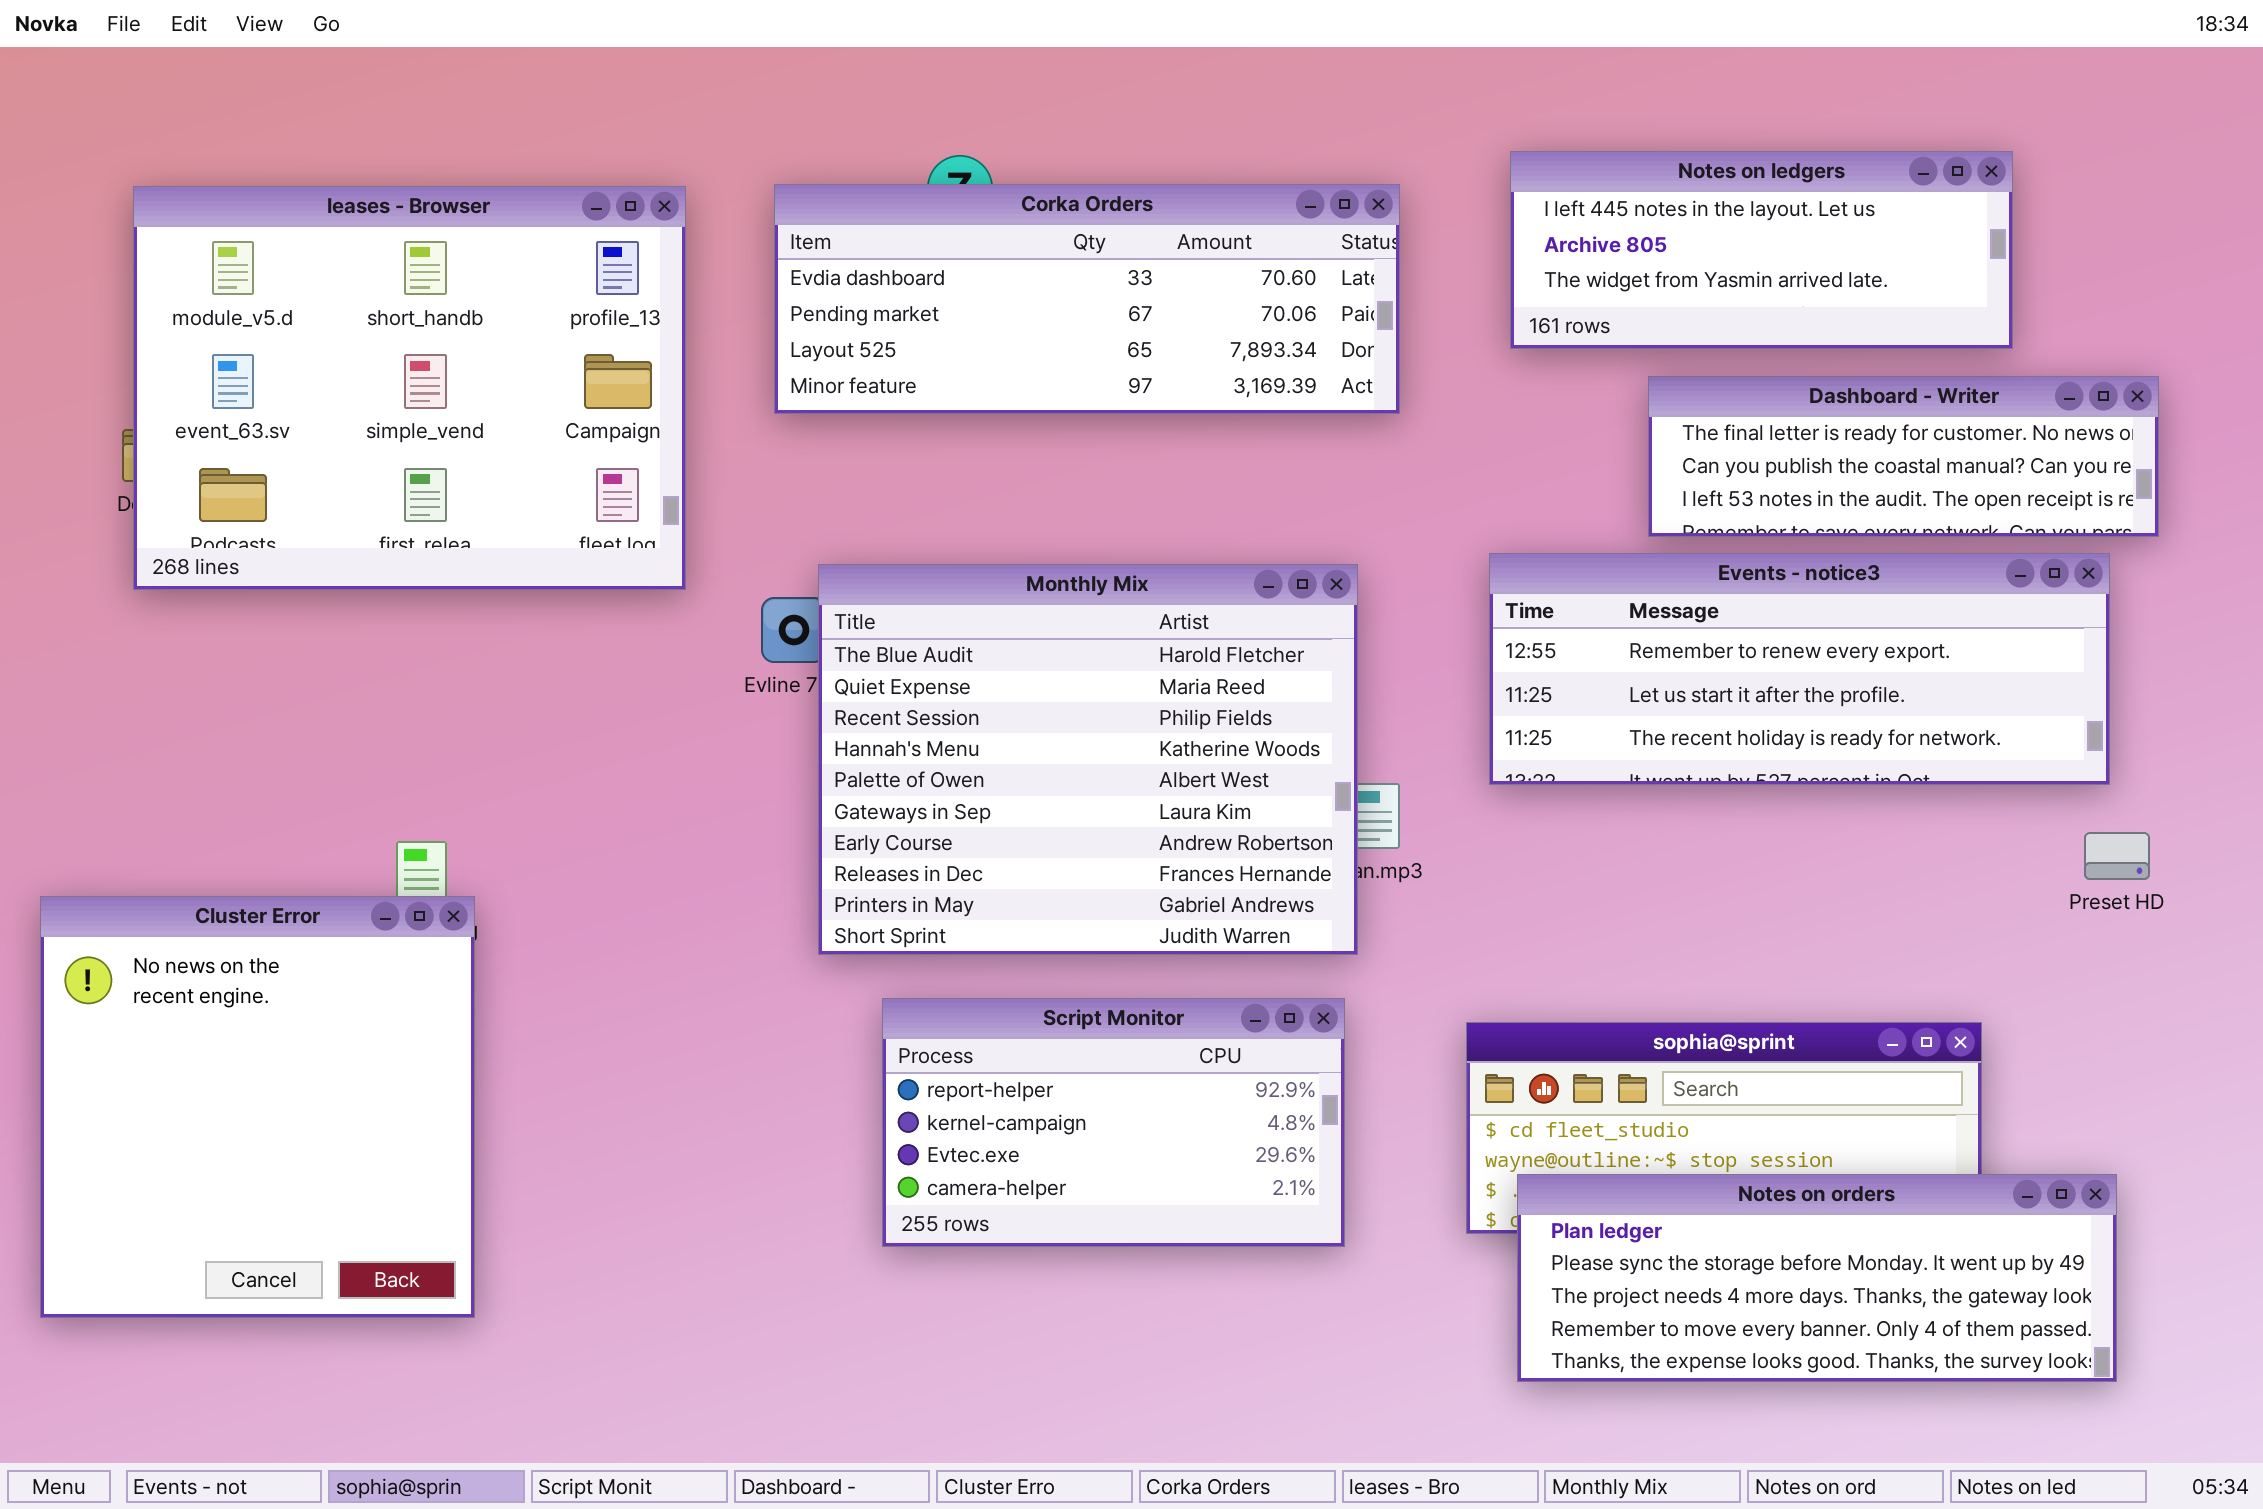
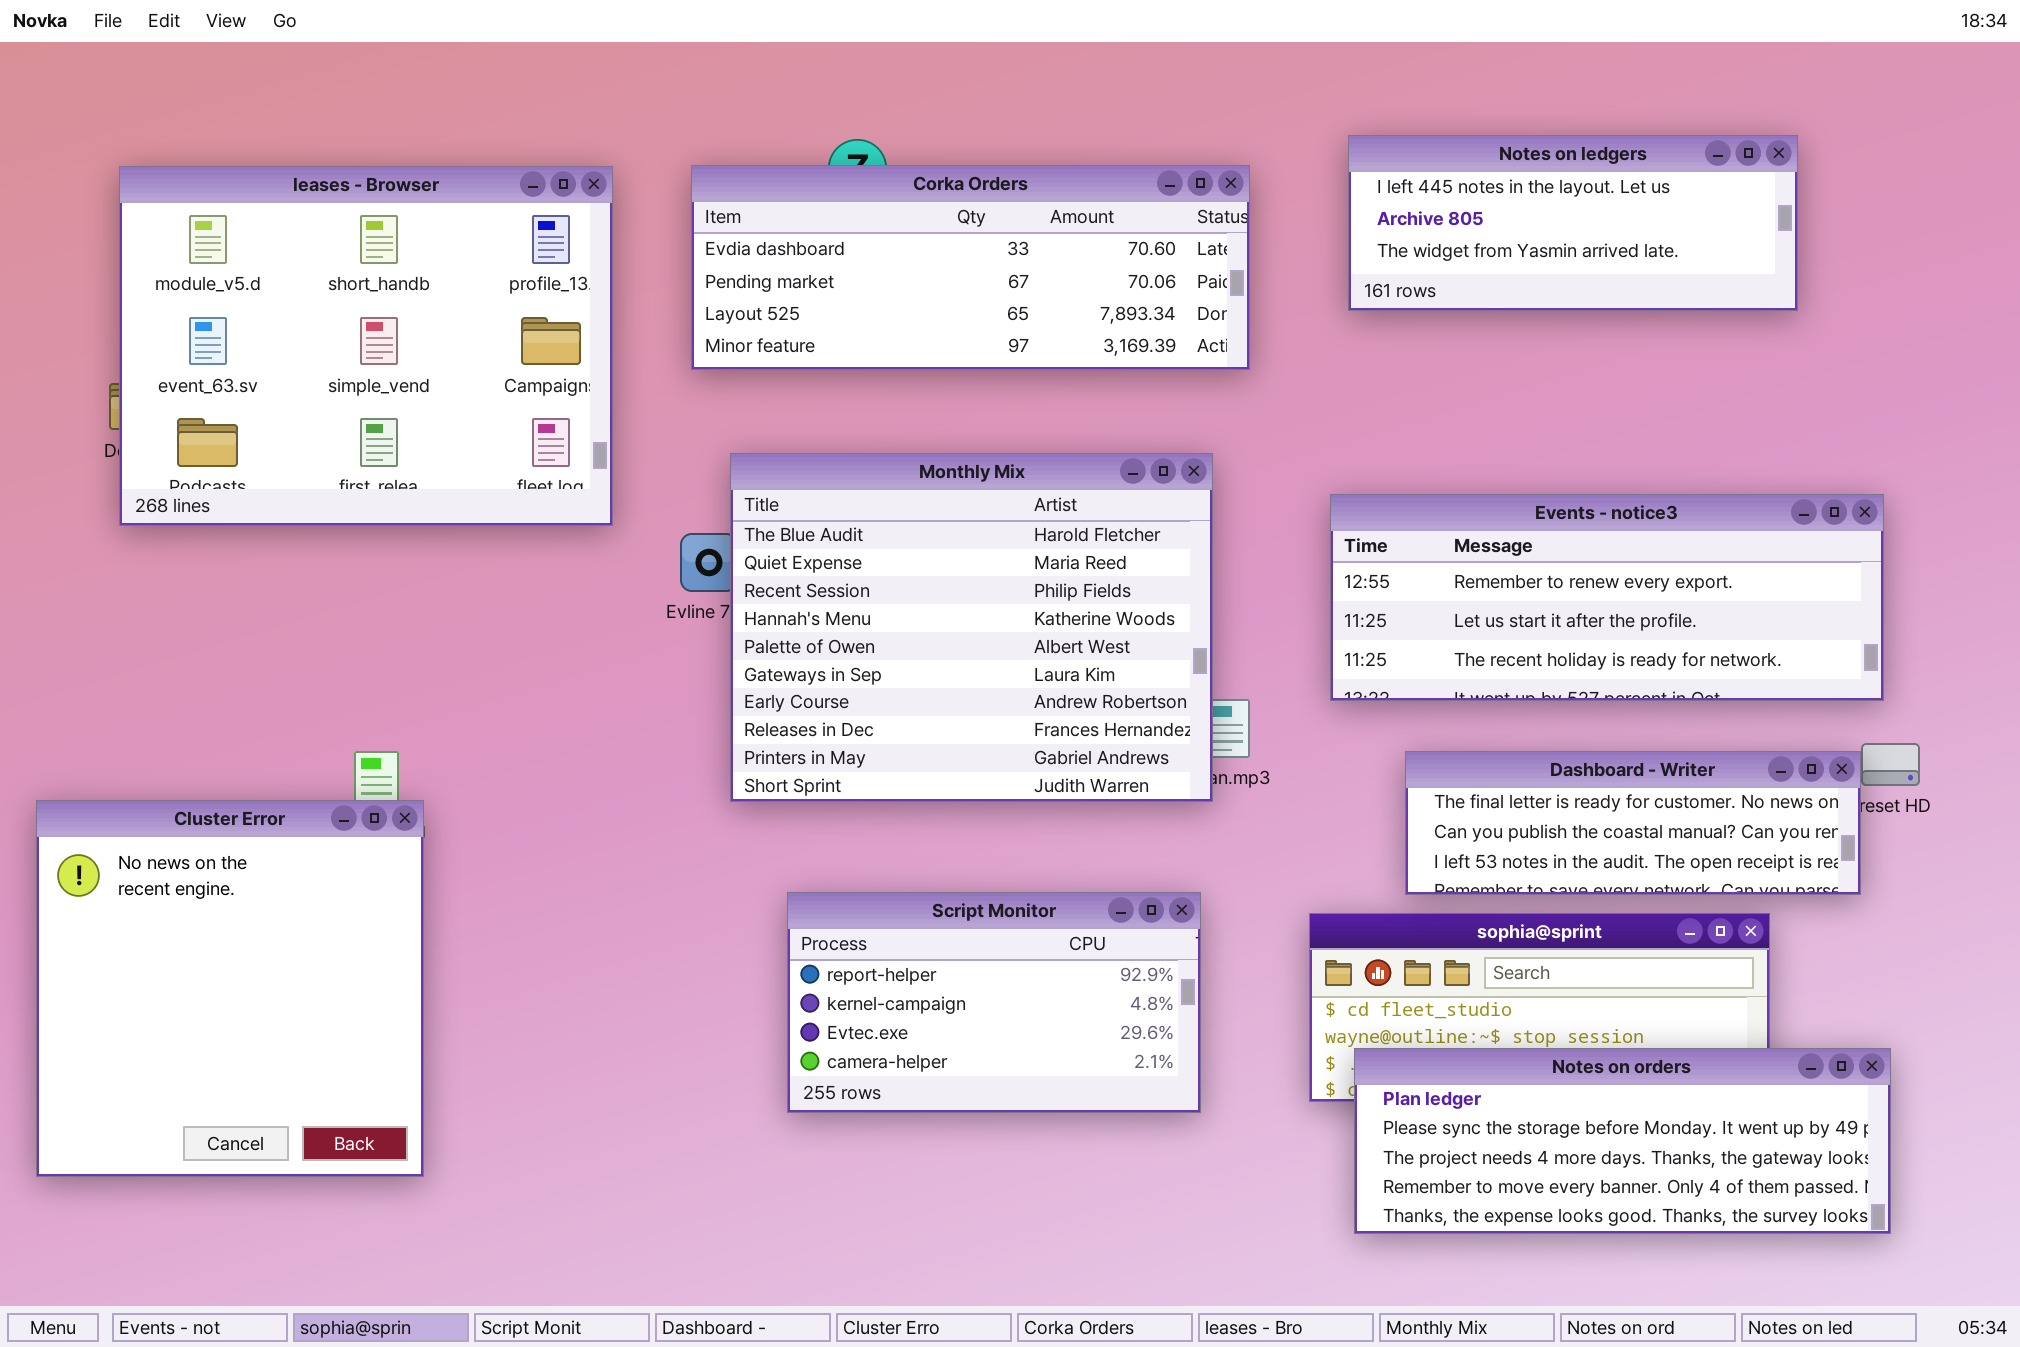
Dashboard - Writer: [1648,376,2159,537] -> [1405,751,1861,895], moved
Monthly Mix: [818,564,1358,955] -> [730,453,1213,802], moved

